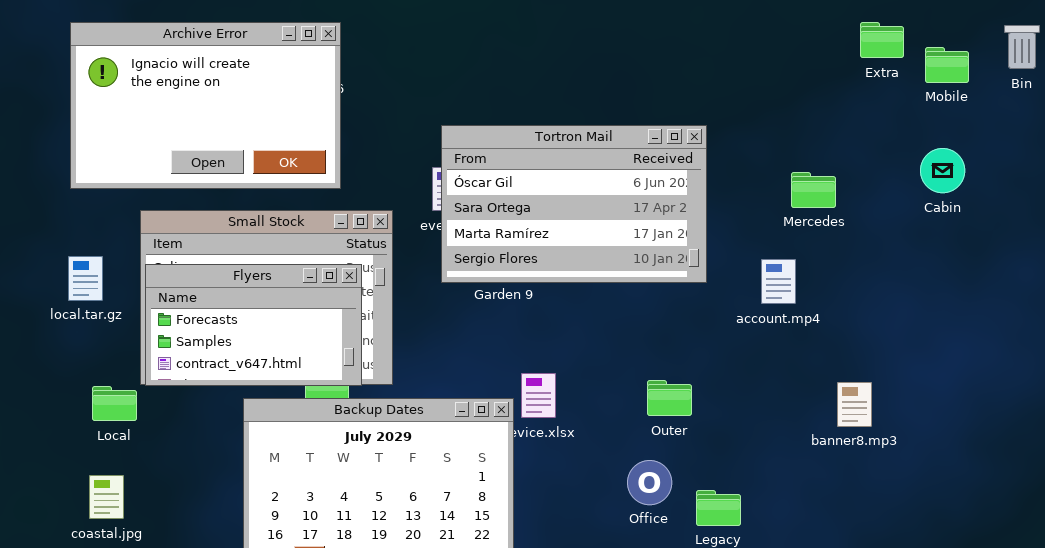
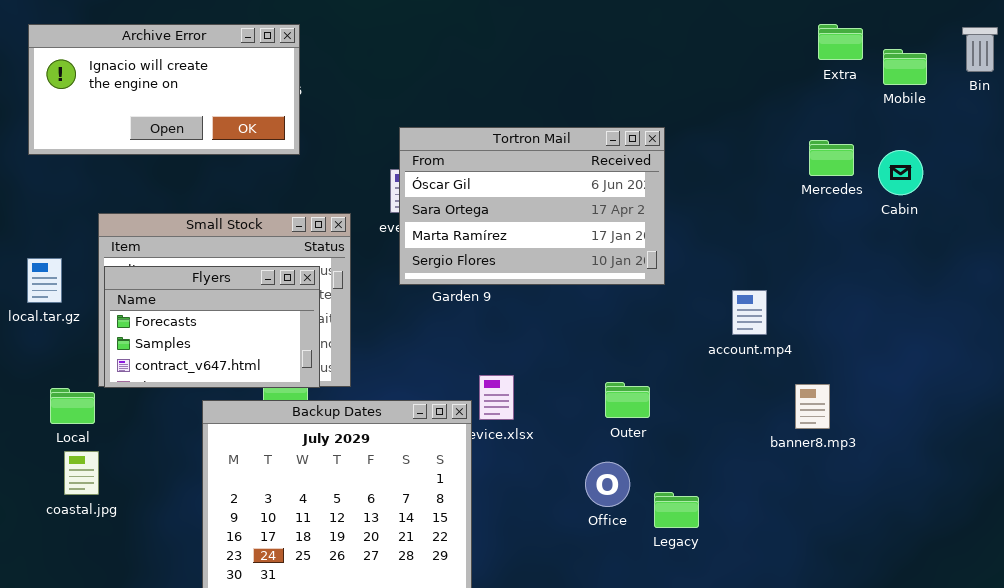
Archive Error: [70,22,341,189] -> [28,24,300,155], resized
Mercedes: [791,172,836,208] -> [809,140,854,176], moved
account.mp4: [761,259,796,304] -> [732,290,767,335], moved
coastal.jpg: [89,475,124,519] -> [64,451,99,495], moved

